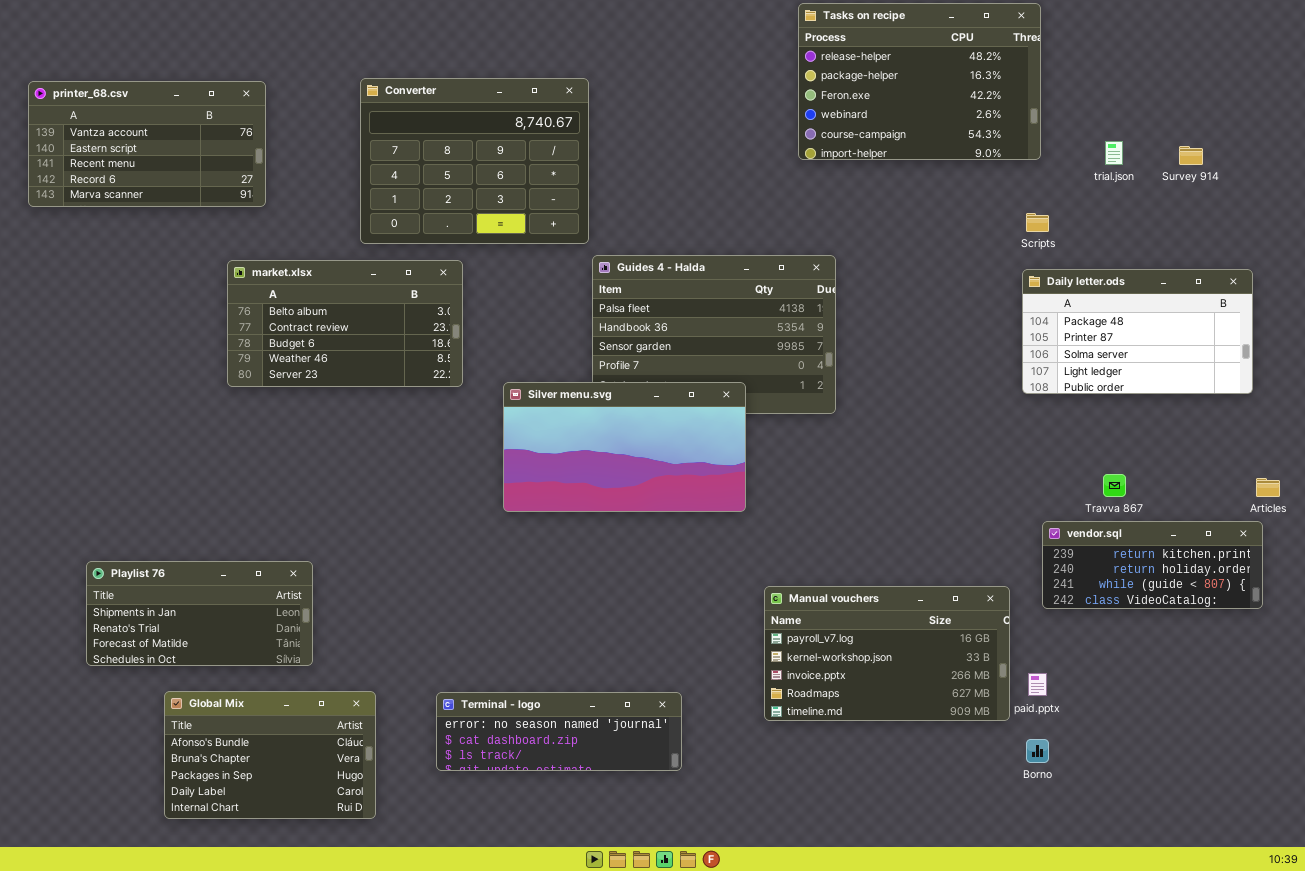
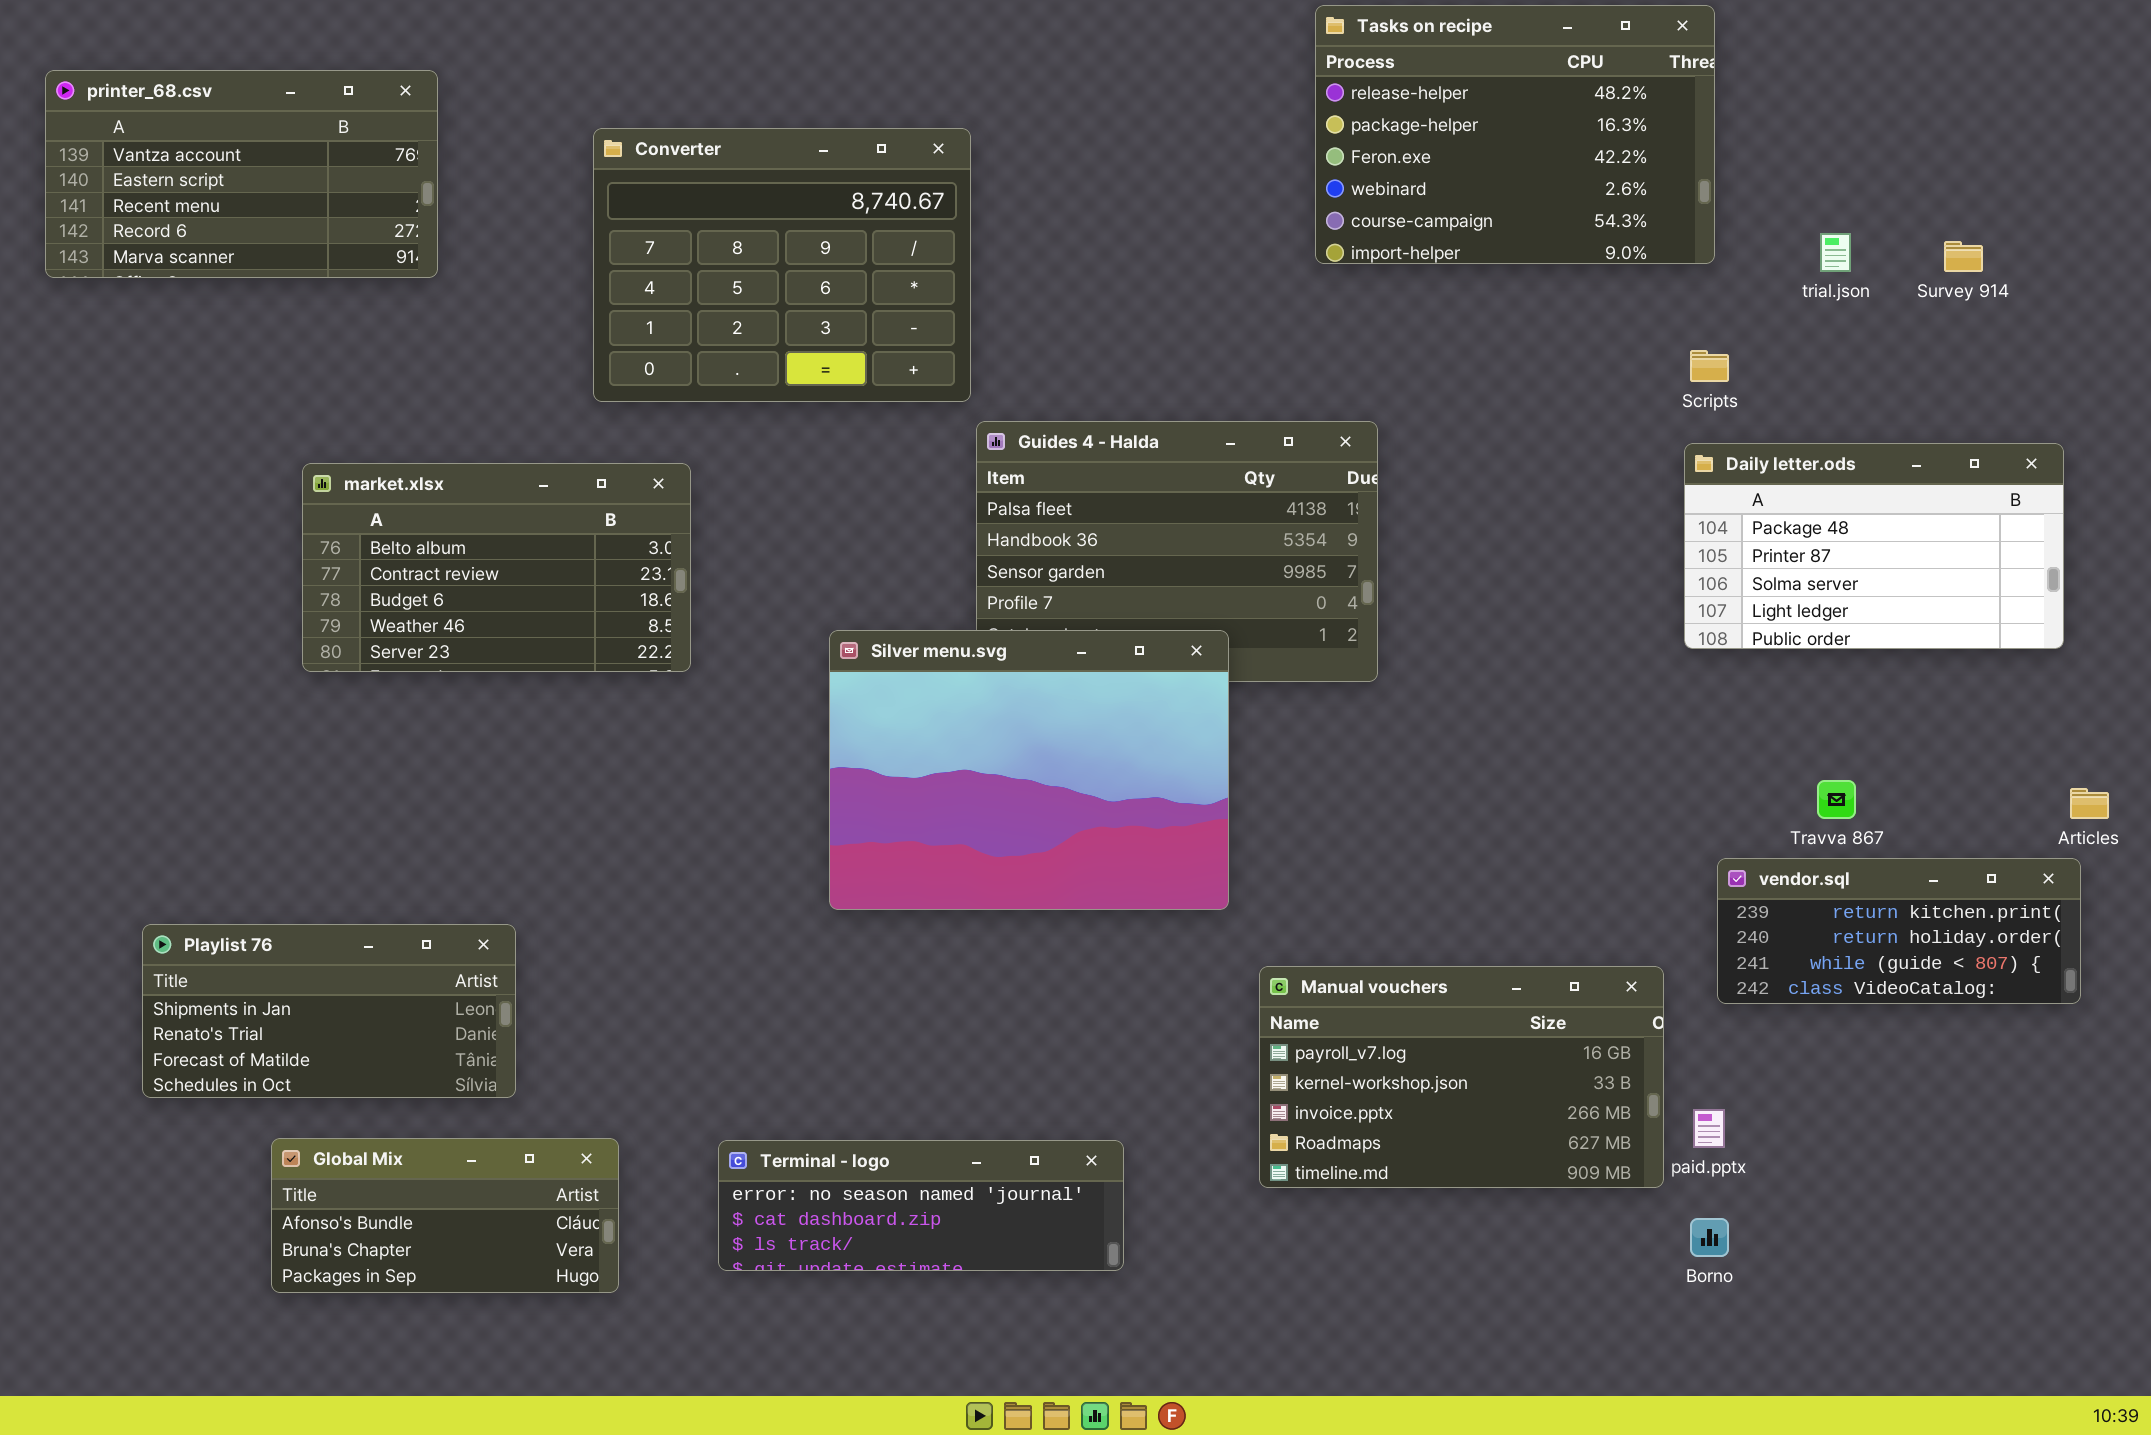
printer_68.csv: [28,81,266,207] -> [45,70,438,278], moved
market.xlsx: [227,260,463,387] -> [302,463,691,672], moved
Silver menu.svg: [503,382,746,512] -> [829,630,1229,910], resized
Global Mix: [164,691,376,819] -> [271,1138,619,1293], resized

